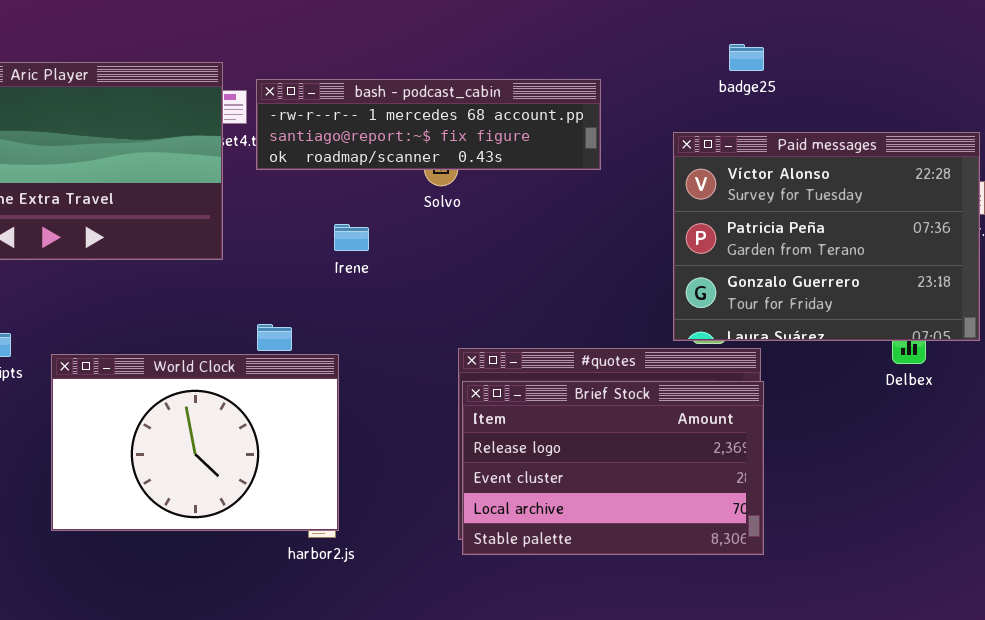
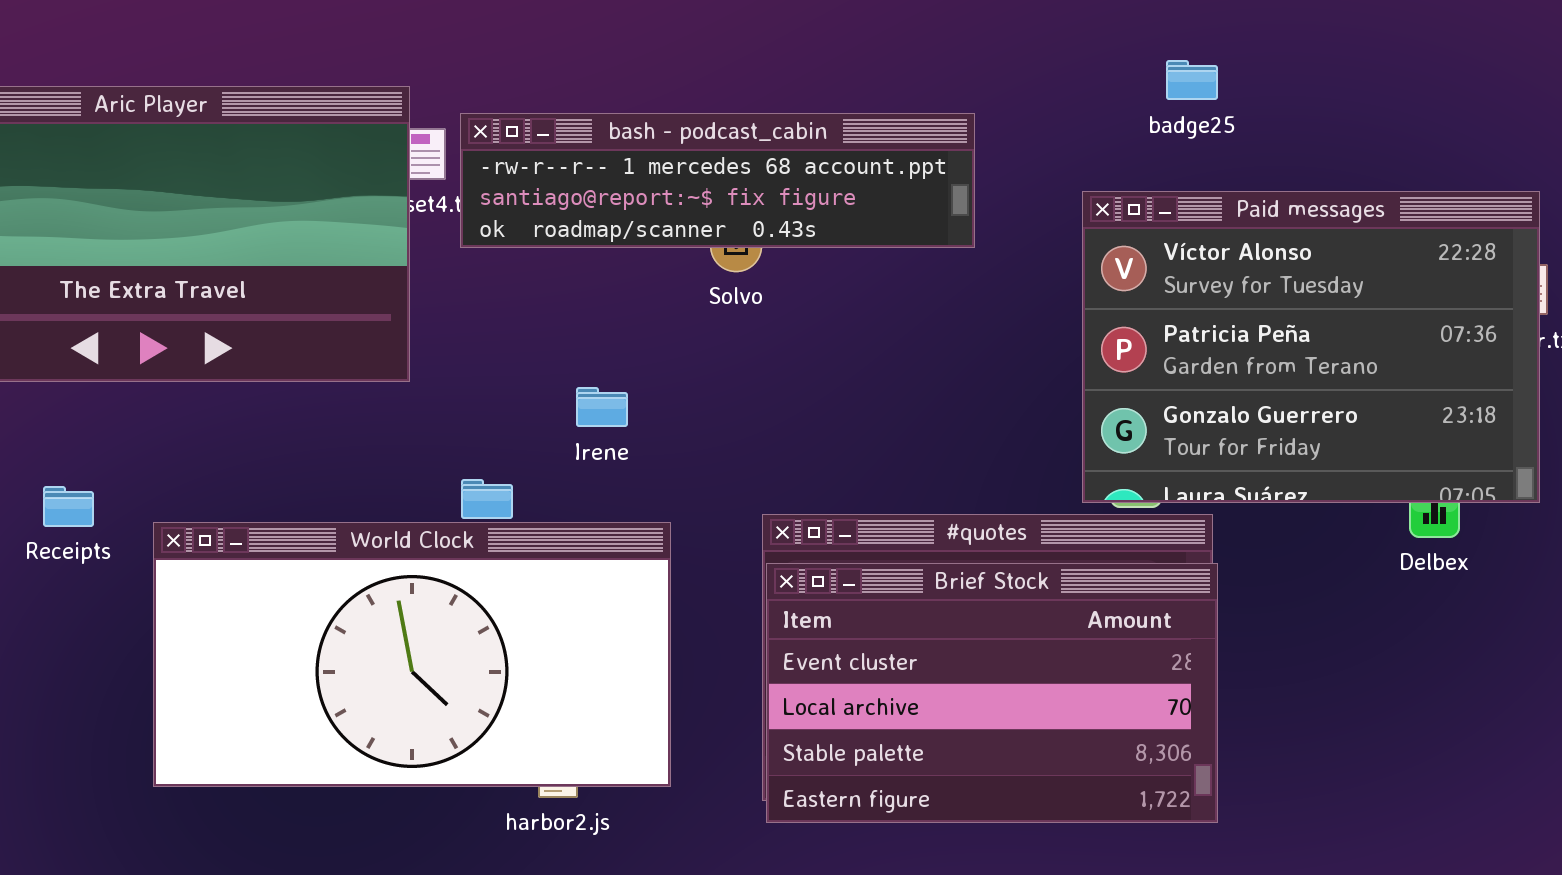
Irene: [334,224,369,251] -> [576,387,628,427], moved
World Clock: [51,354,339,531] -> [153,522,671,787], resized
Brief Stock: [462,381,764,555] -> [766,563,1218,823], scrolled down 1 row

